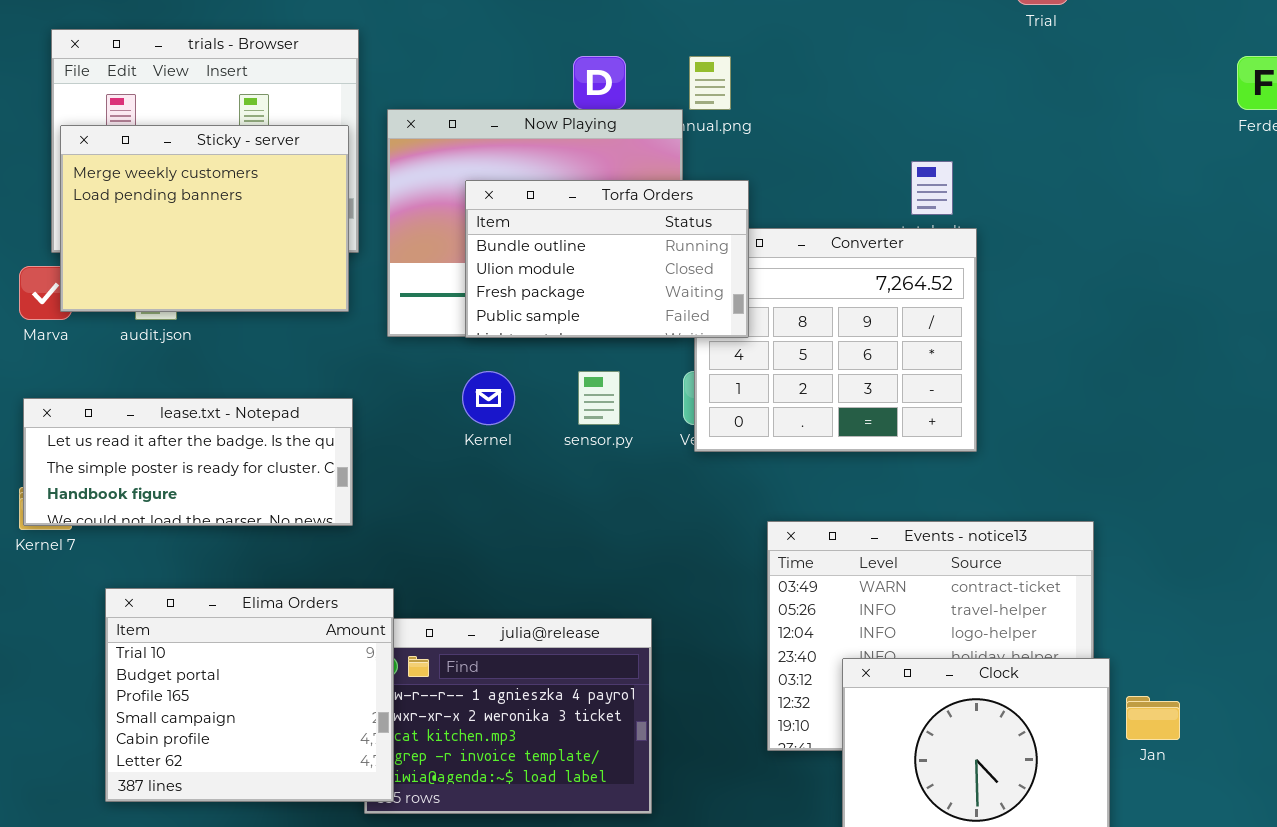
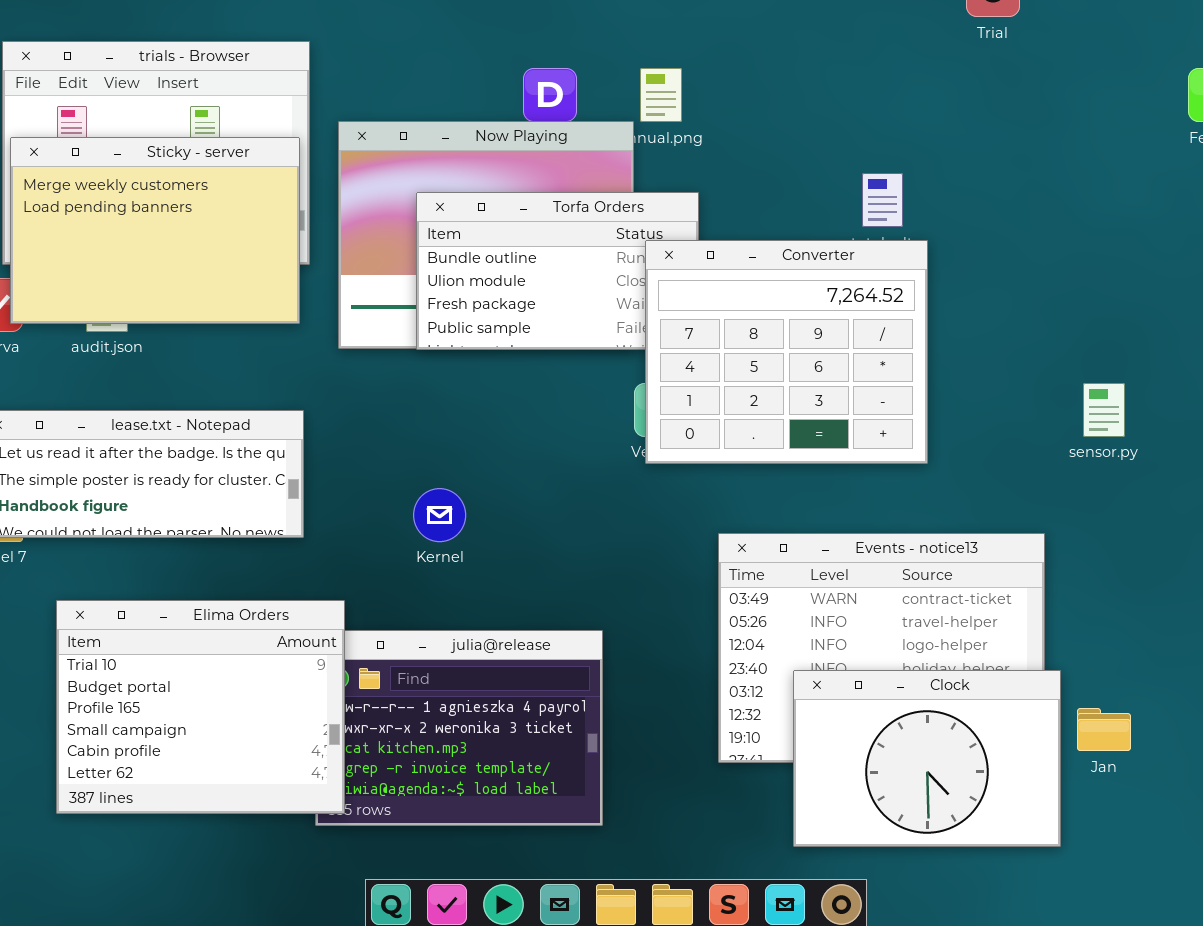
Converter: [694,228,977,452] -> [645,240,928,464], raised
Kernel: [462,371,515,425] -> [413,488,466,542], moved
sensor.py: [578,371,620,425] -> [1083,383,1125,437], moved

